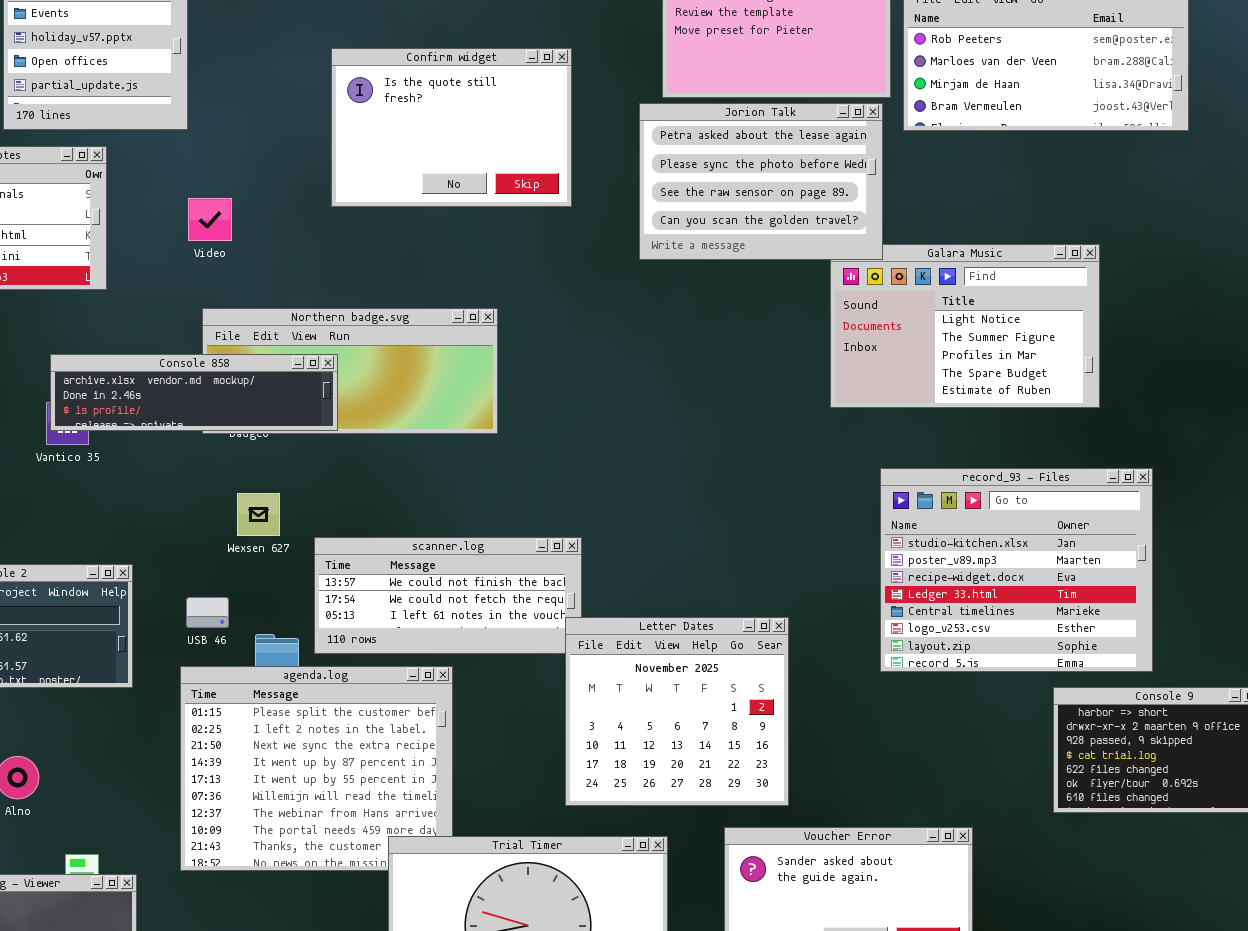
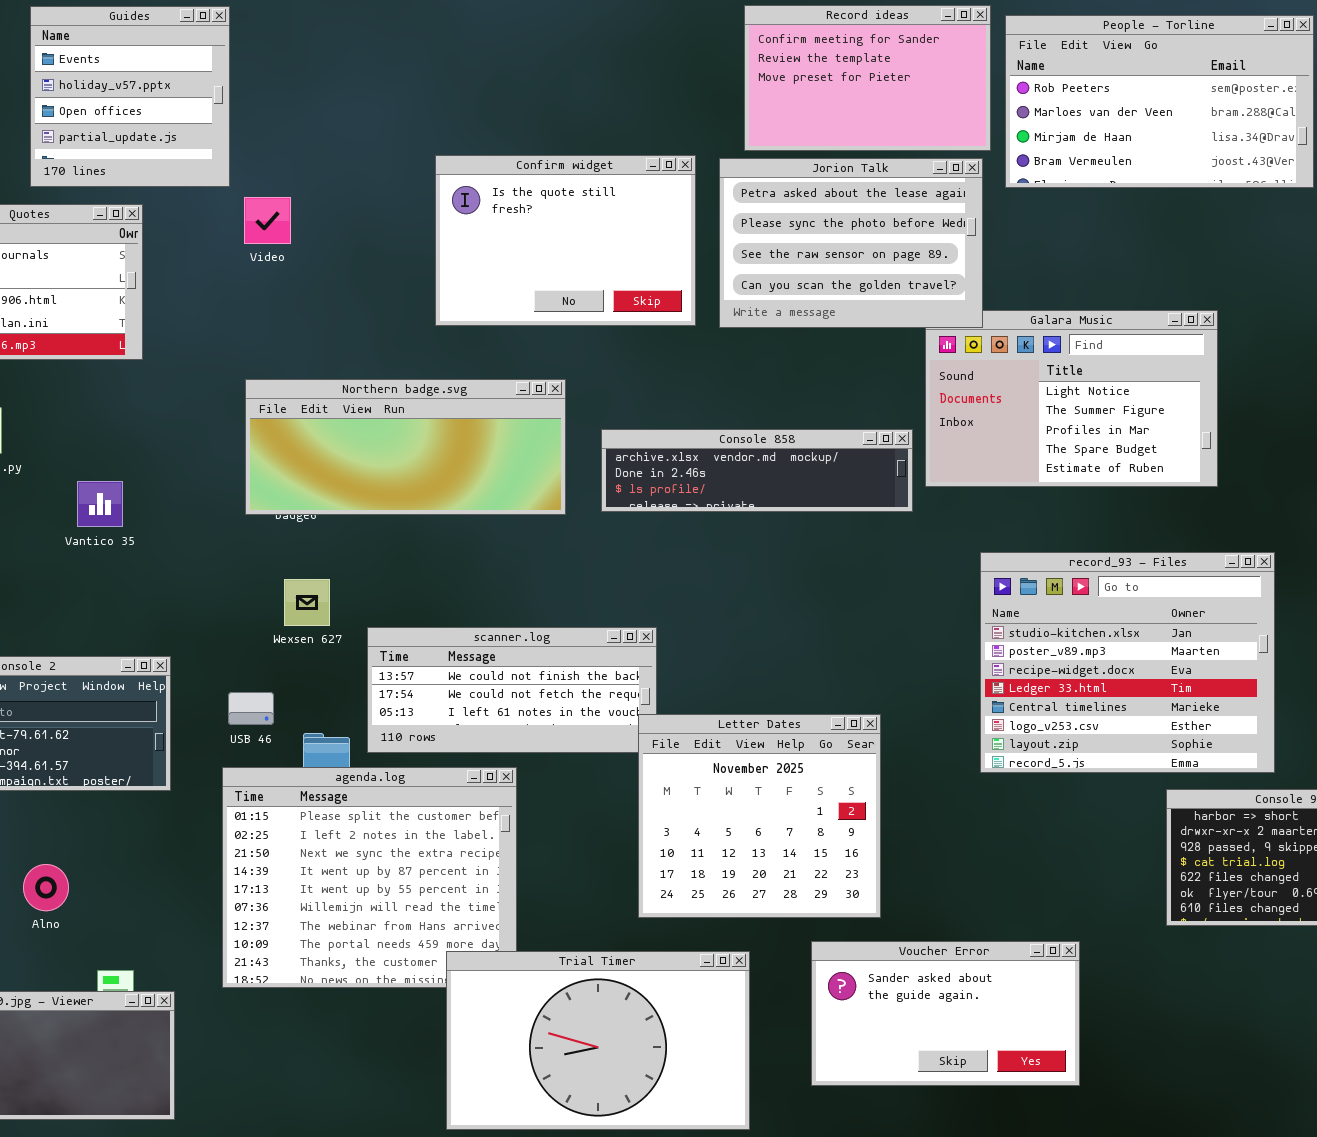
Confirm widget: [331,48,572,207] -> [435,155,696,326], moved
Video: [188,198,232,241] -> [244,197,291,244], moved
Console 858: [50,354,338,431] -> [601,429,913,512], moved

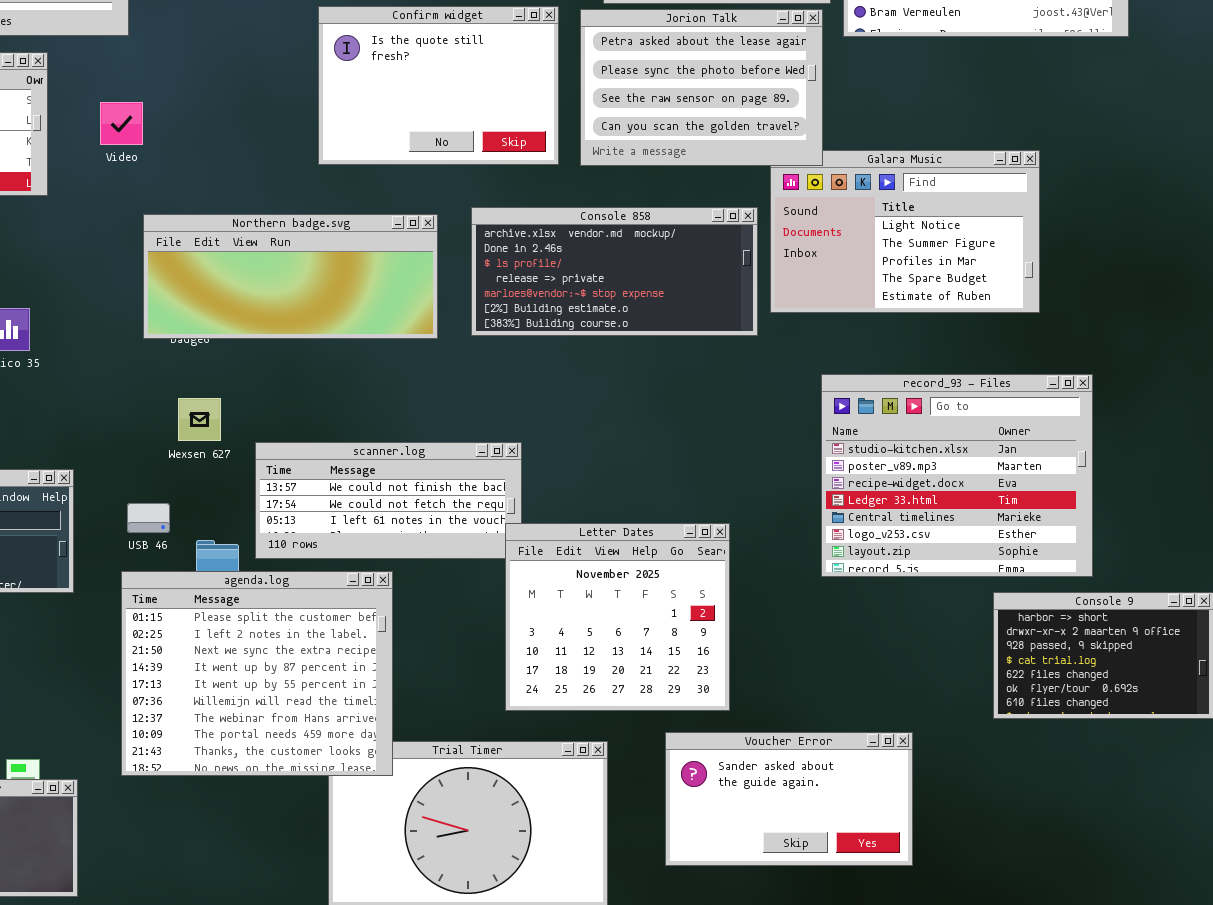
Video: [244,197,291,244] -> [100,102,143,145], moved
Console 858: [601,429,913,512] -> [471,207,758,336], resized
agenda.log: [222,767,517,988] -> [121,571,393,776], raised

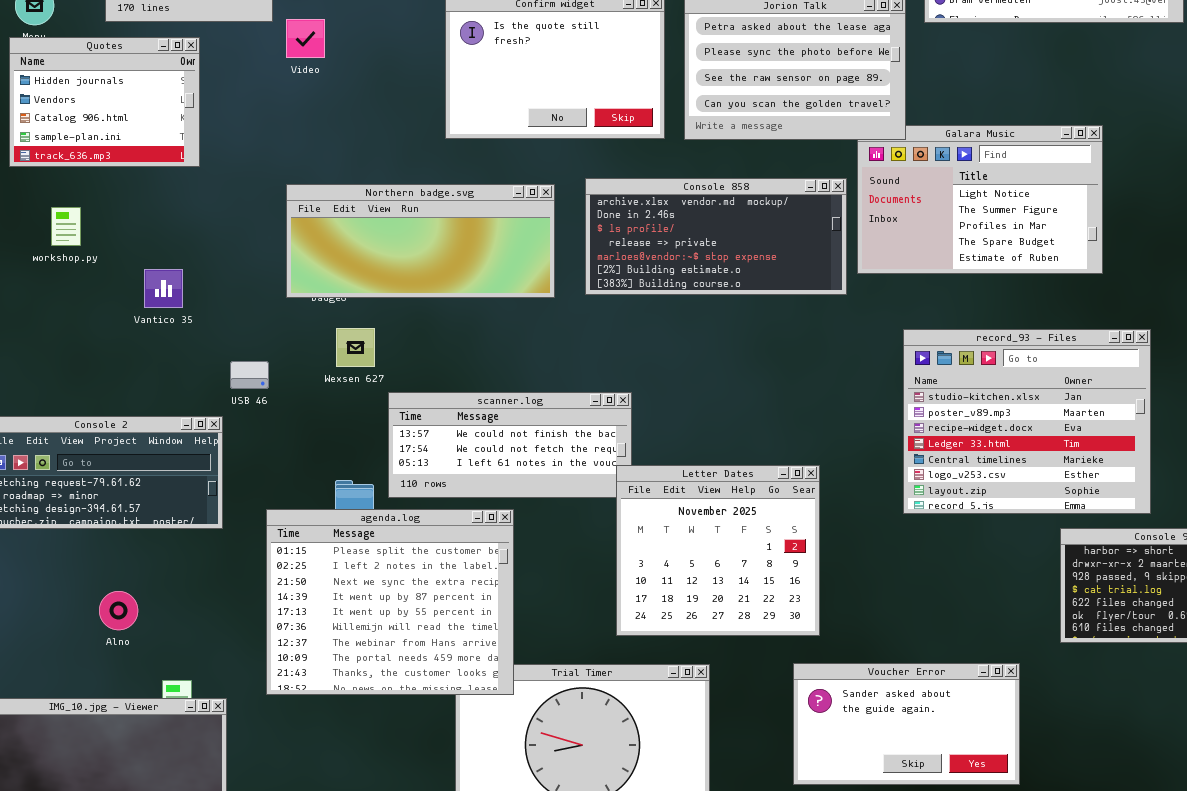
Video: [100,102,143,145] -> [286,19,325,58], moved
Wexsen 627: [178,398,221,441] -> [336,328,375,367], moved
USB 46: [127,503,170,533] -> [230,361,269,389], moved
Voucher Error: [665,732,913,866] -> [793,663,1020,785], moved

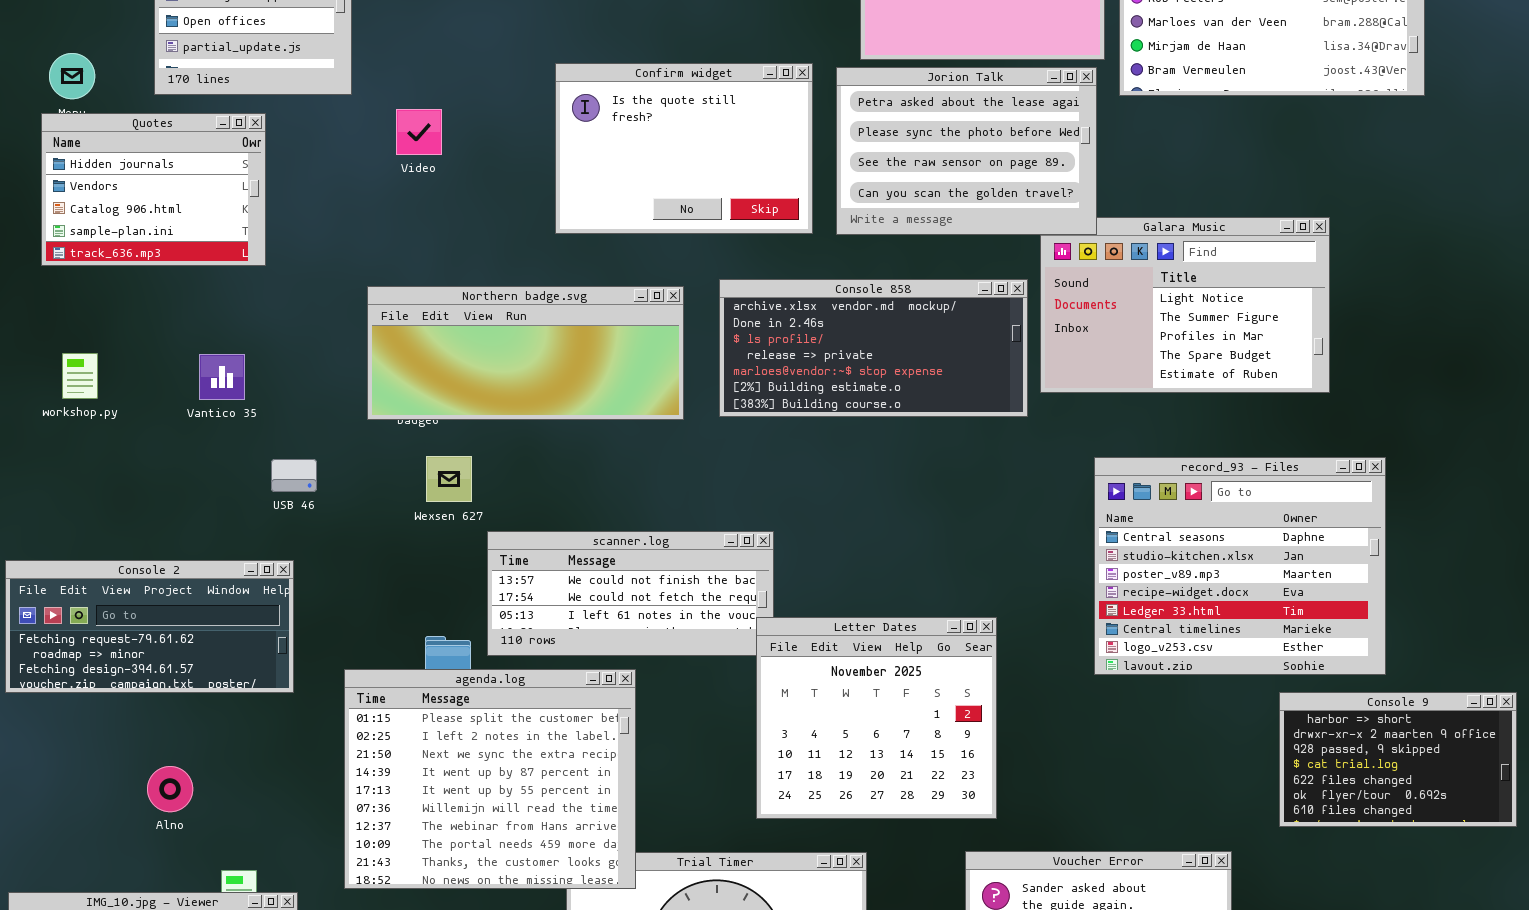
Video: [286,19,325,58] -> [396,109,442,155], moved
workshop.py: [51,207,81,246] -> [62,353,98,399], moved
Vantico 35: [144,269,183,308] -> [199,354,245,400], moved
record_93 - Files: [903,329,1151,514] -> [1094,457,1386,675], scrolled up 1 row
USB 46: [230,361,269,389] -> [271,459,317,492], moved

